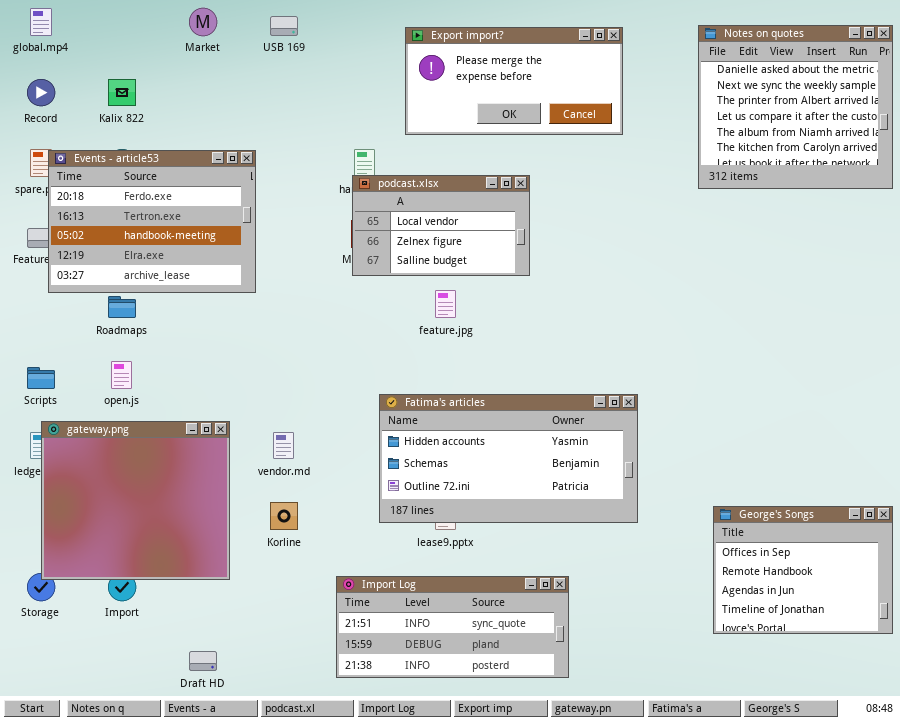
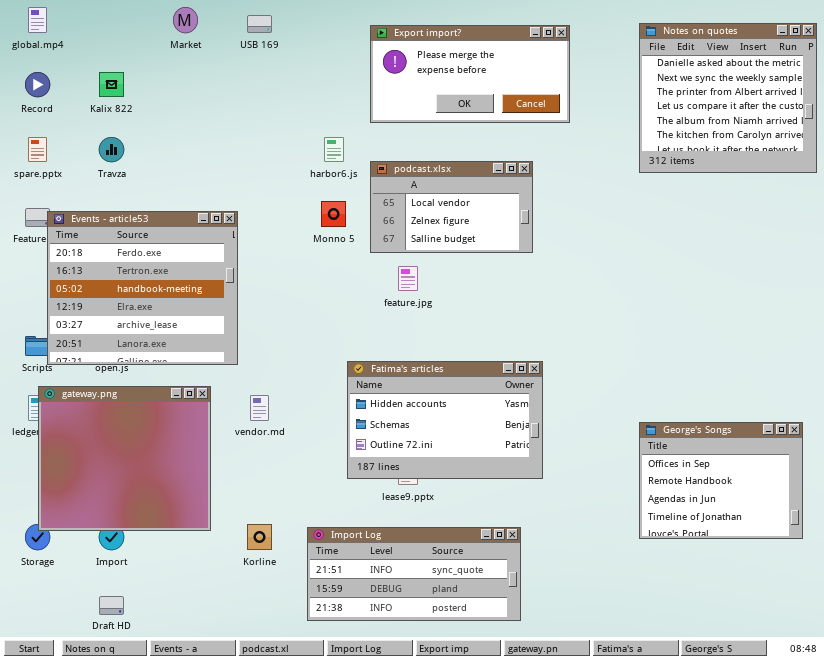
Events - article53: [48,150,256,293] -> [47,211,238,365], moved, resized
podcast.xlsx: [352,175,530,276] -> [370,161,533,253], moved
Fatima's articles: [379,394,638,523] -> [347,361,543,479], resized
Korline: [270,502,298,530] -> [247,524,272,550], moved
George's Songs: [713,506,893,634] -> [639,422,803,539], moved
Draft HD: [189,651,217,671] -> [99,596,124,615], moved

